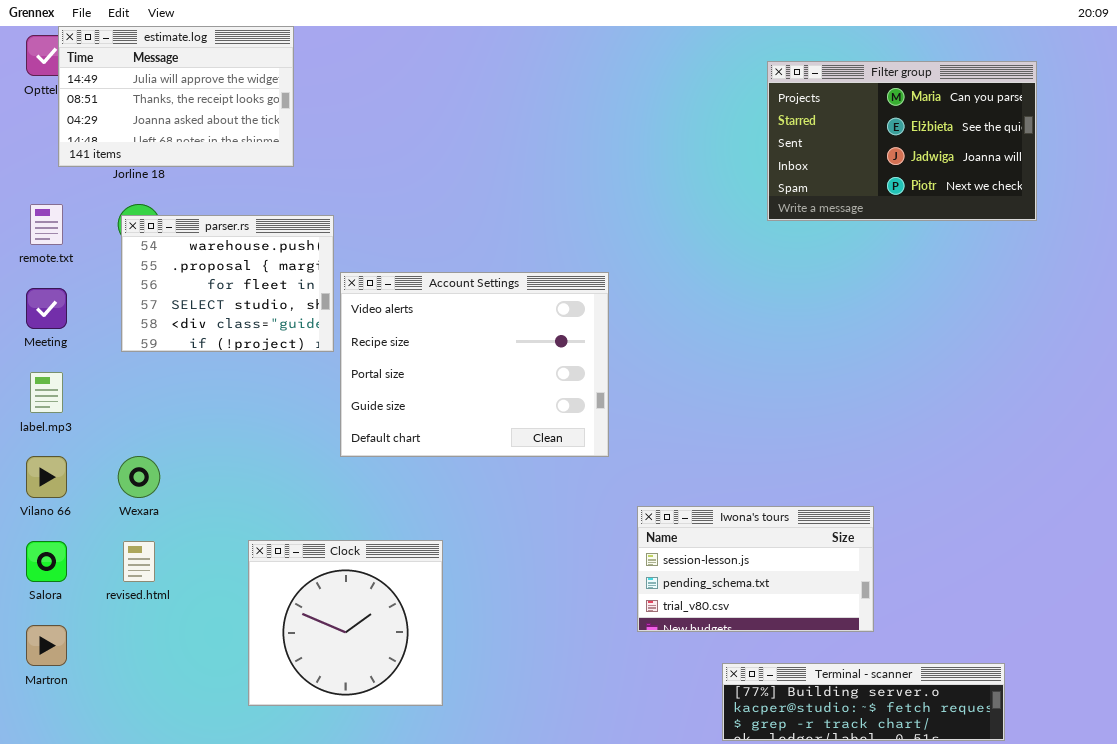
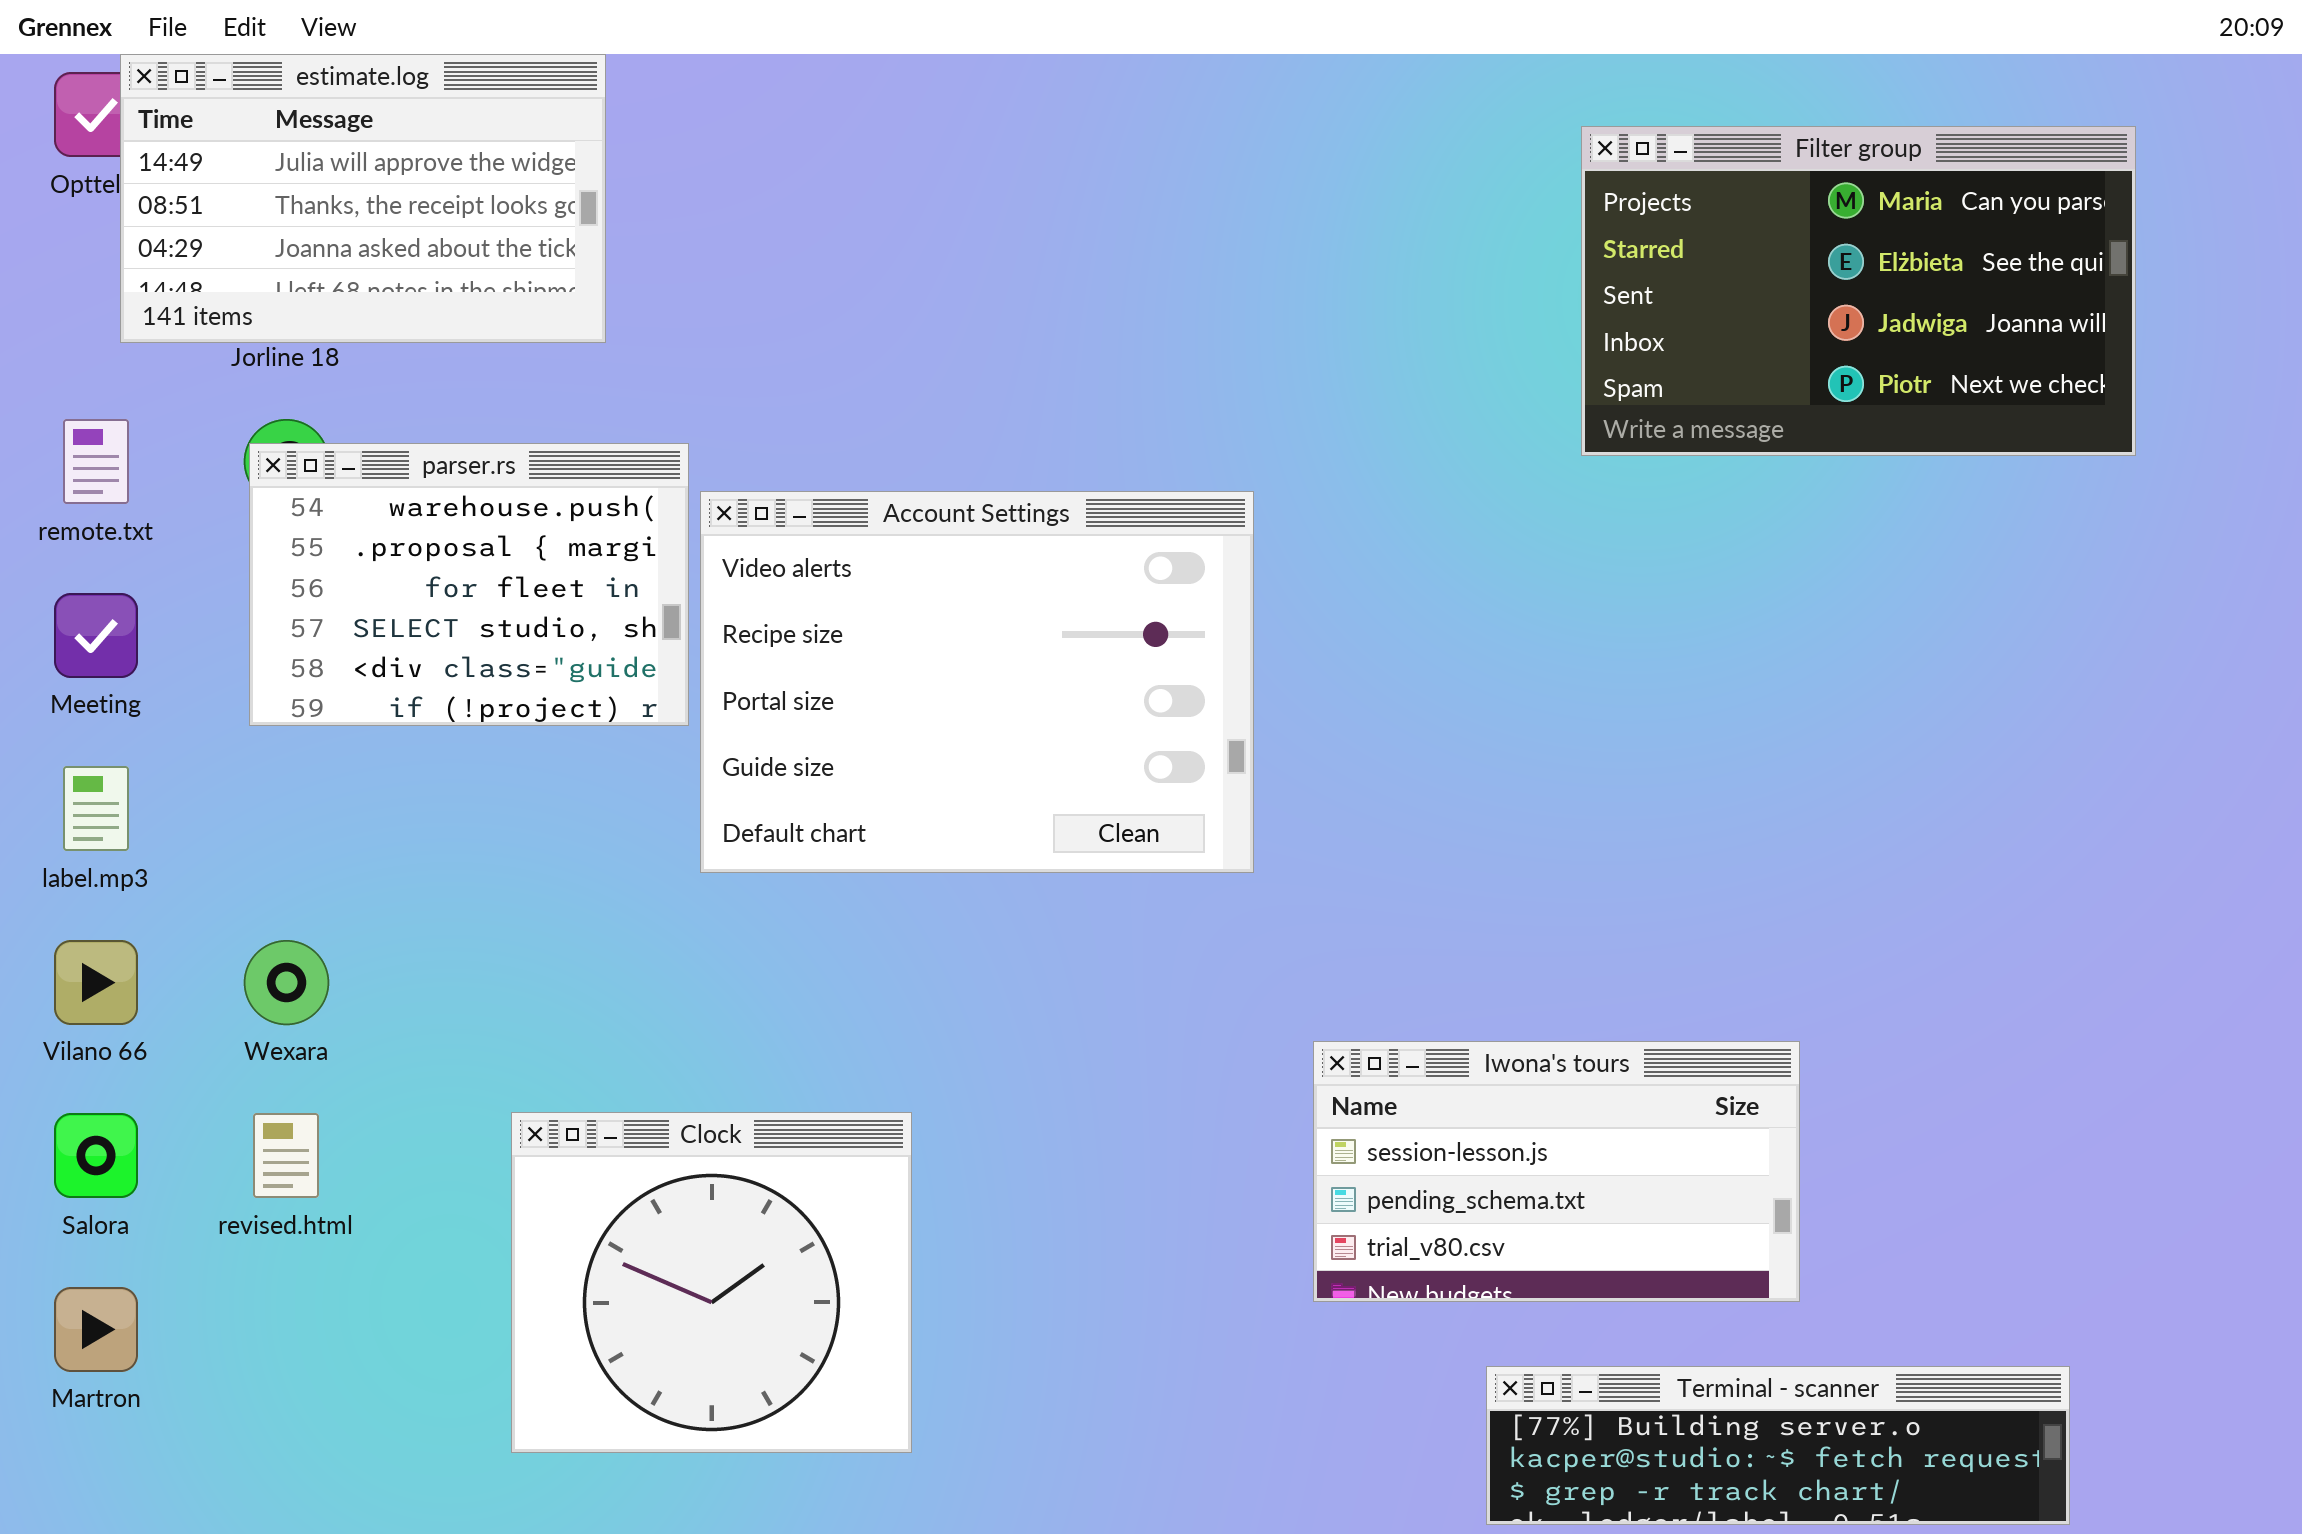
Account Settings: [340,272,609,457] -> [700,491,1254,873], moved

